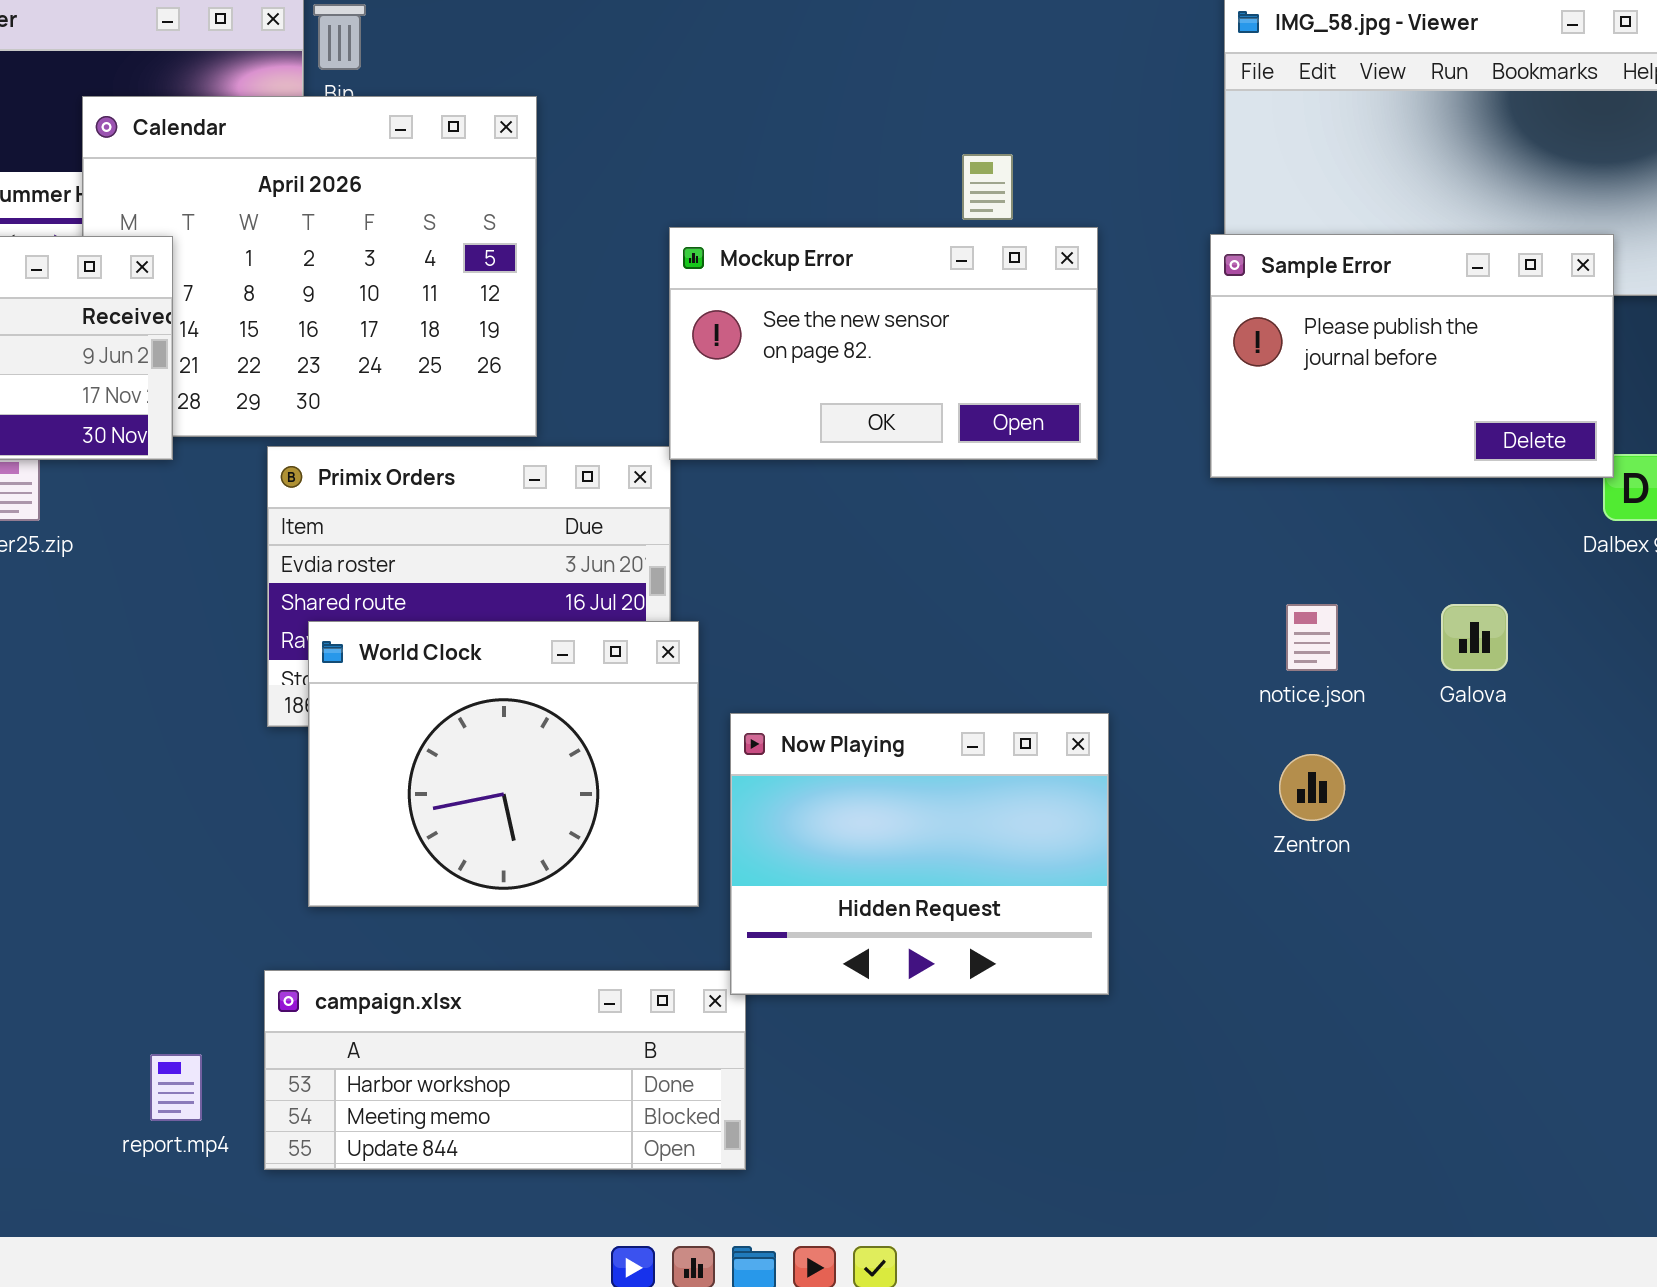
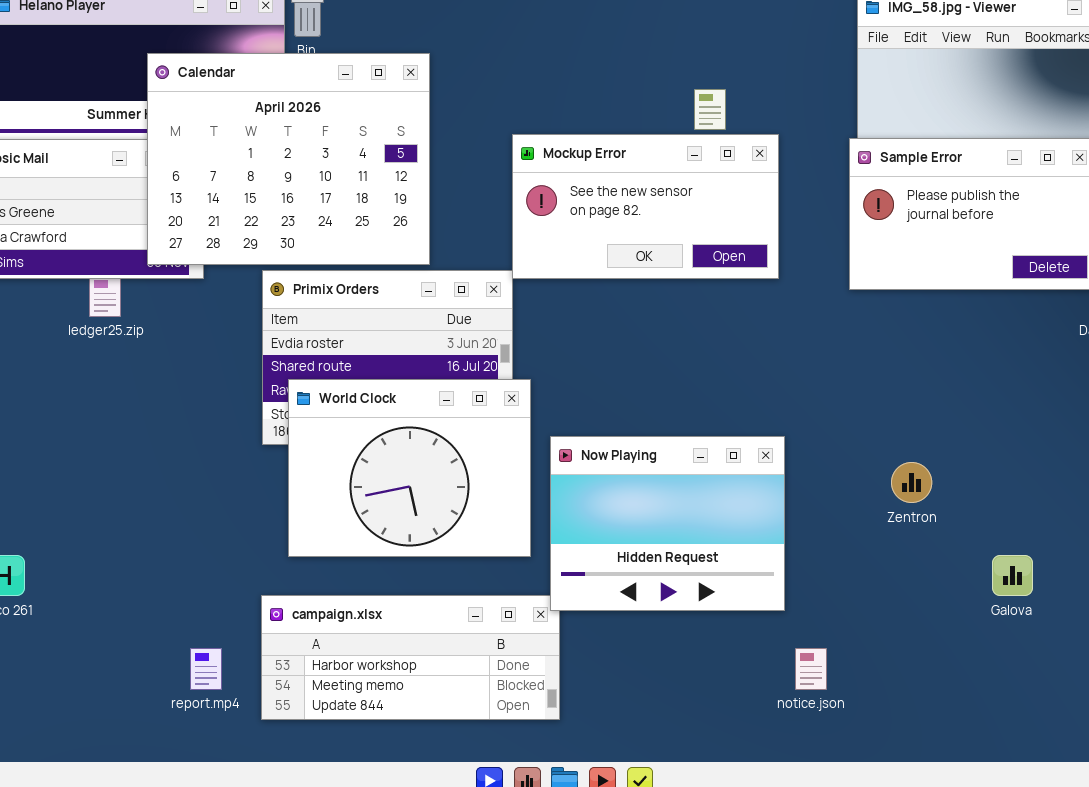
Calendar: [82,96,537,437] -> [147,53,430,265], raised
notice.json: [1286,604,1338,671] -> [795,648,827,690], moved
Galova: [1441,604,1508,671] -> [992,555,1033,596], moved

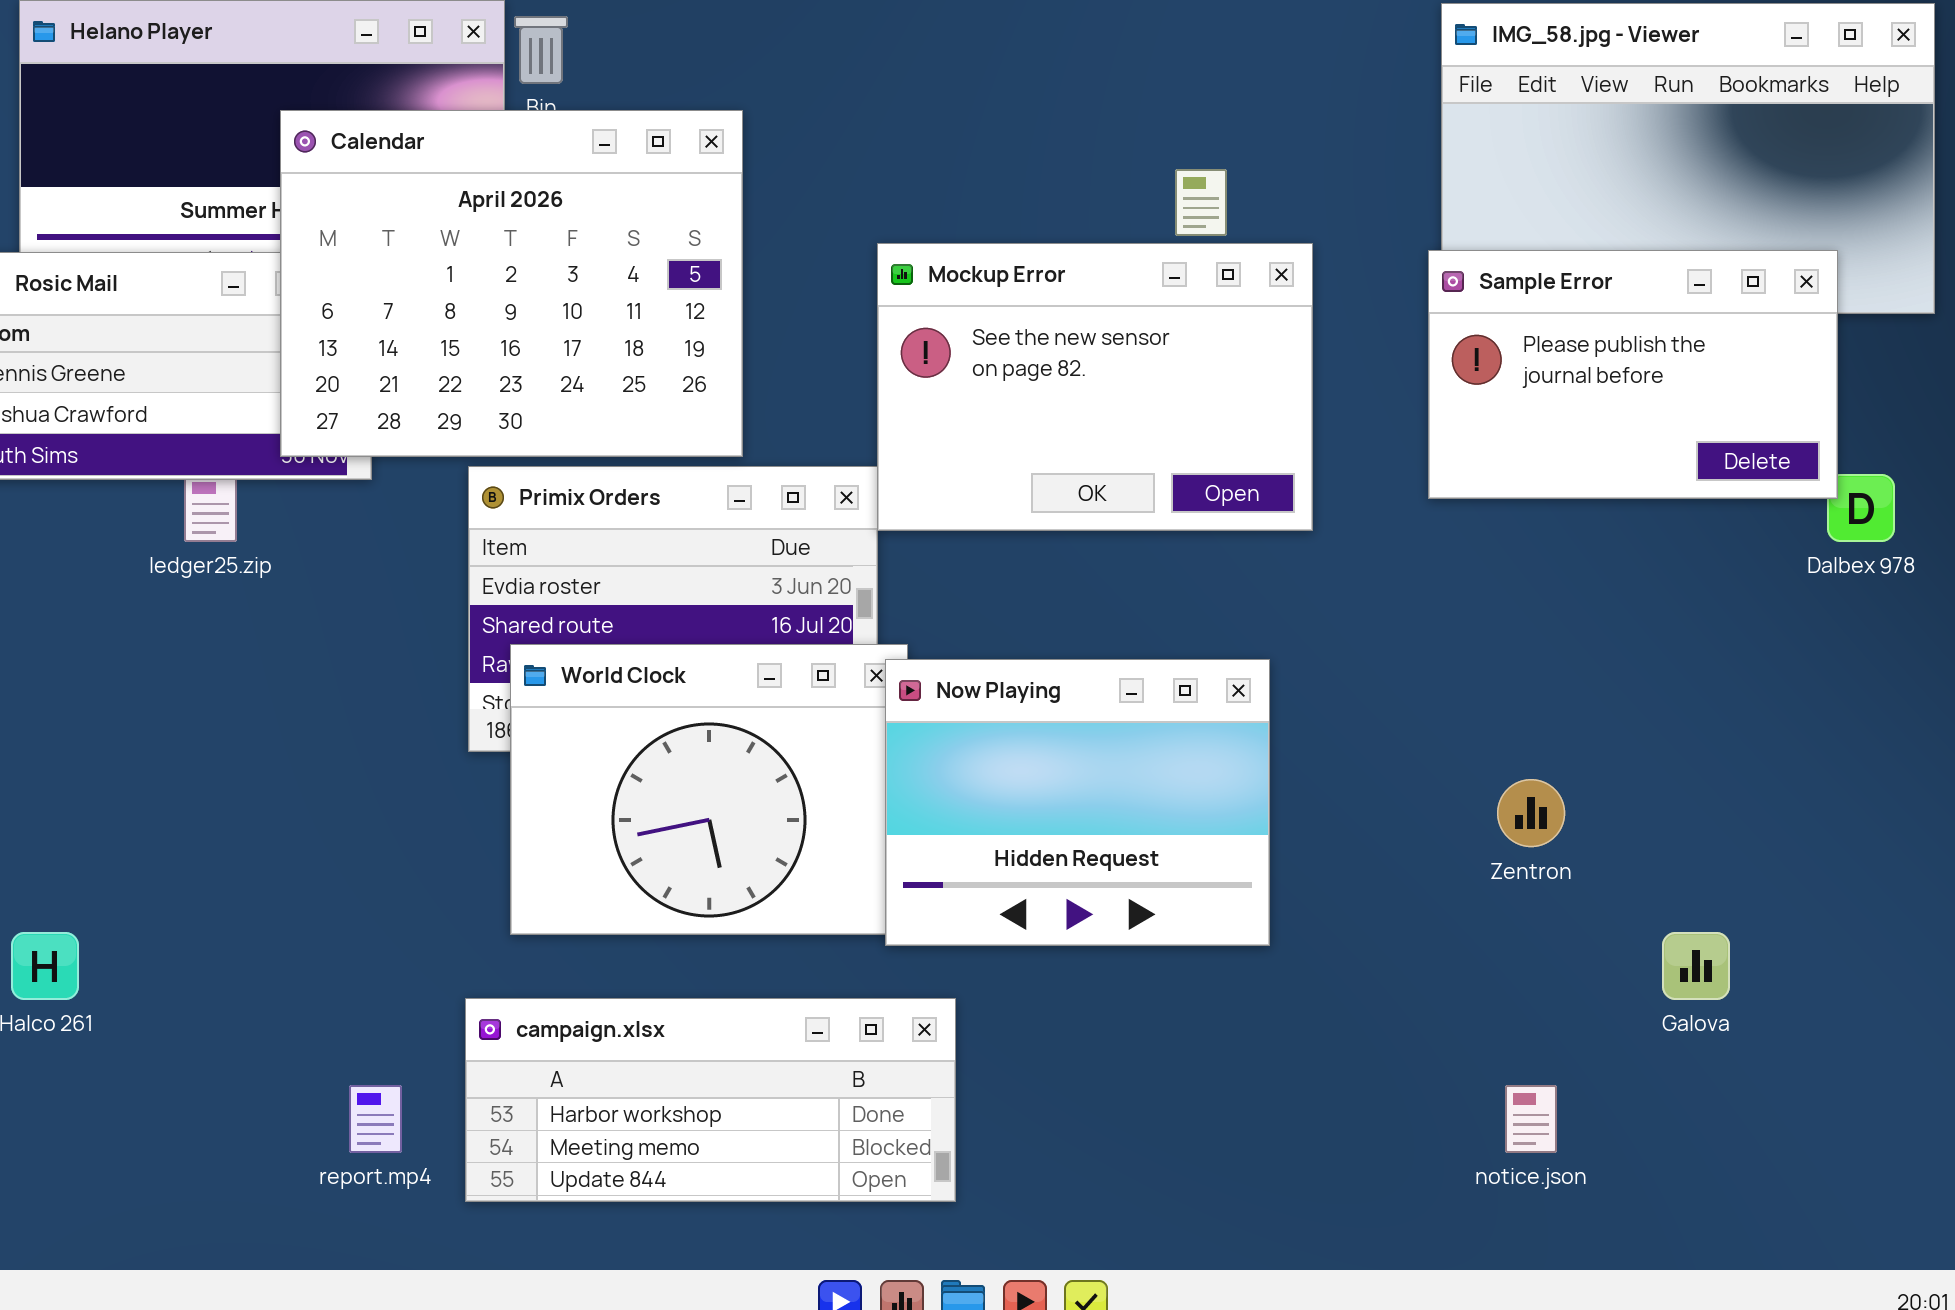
Mockup Error: [512,134,779,279] -> [877,243,1313,531], resized
Now Playing: [550,436,785,611] -> [885,659,1270,946], moved
notice.json: [795,648,827,690] -> [1505,1085,1557,1153], moved

